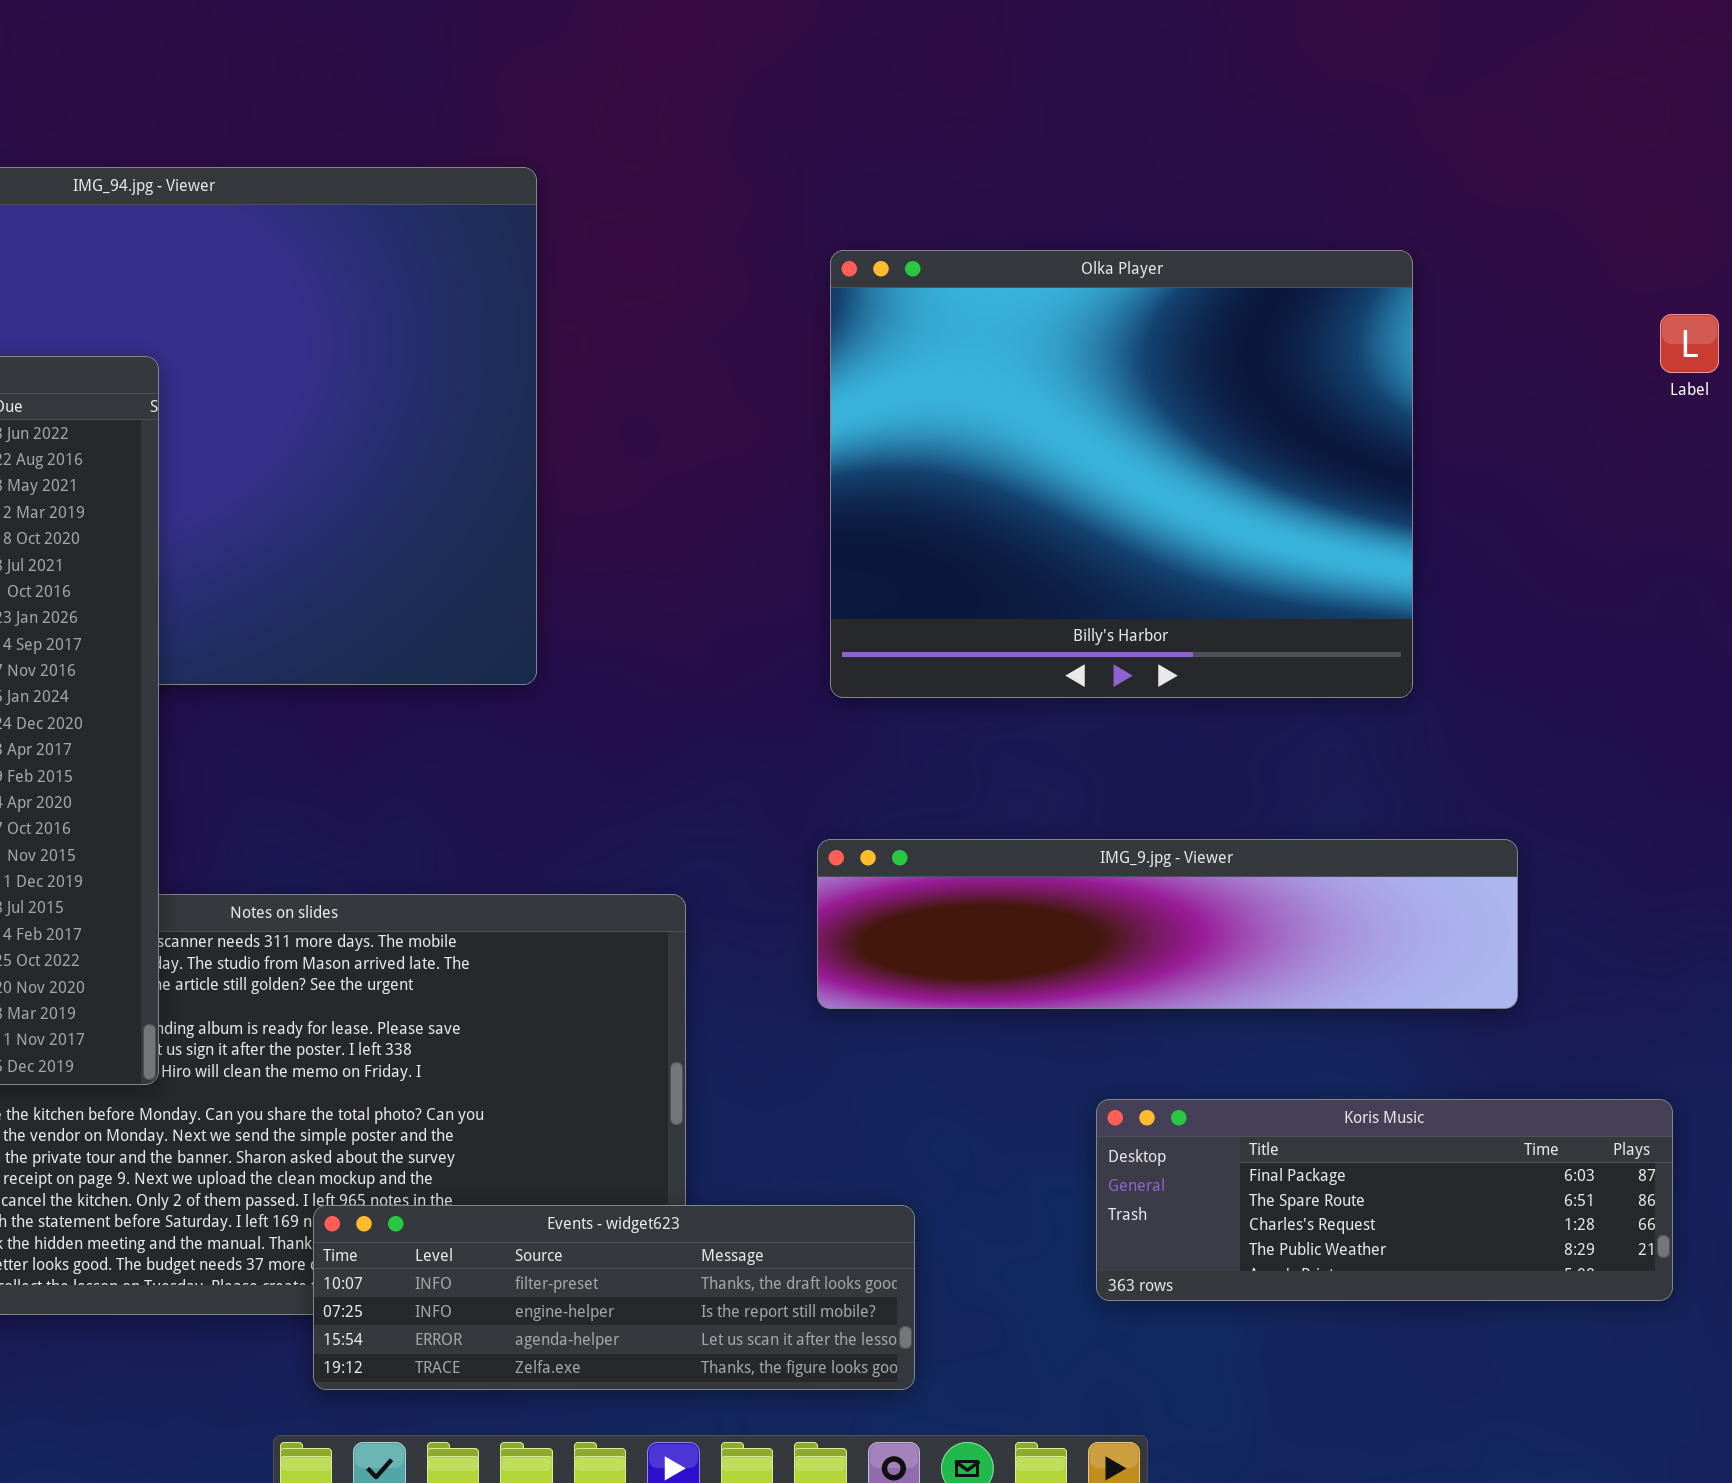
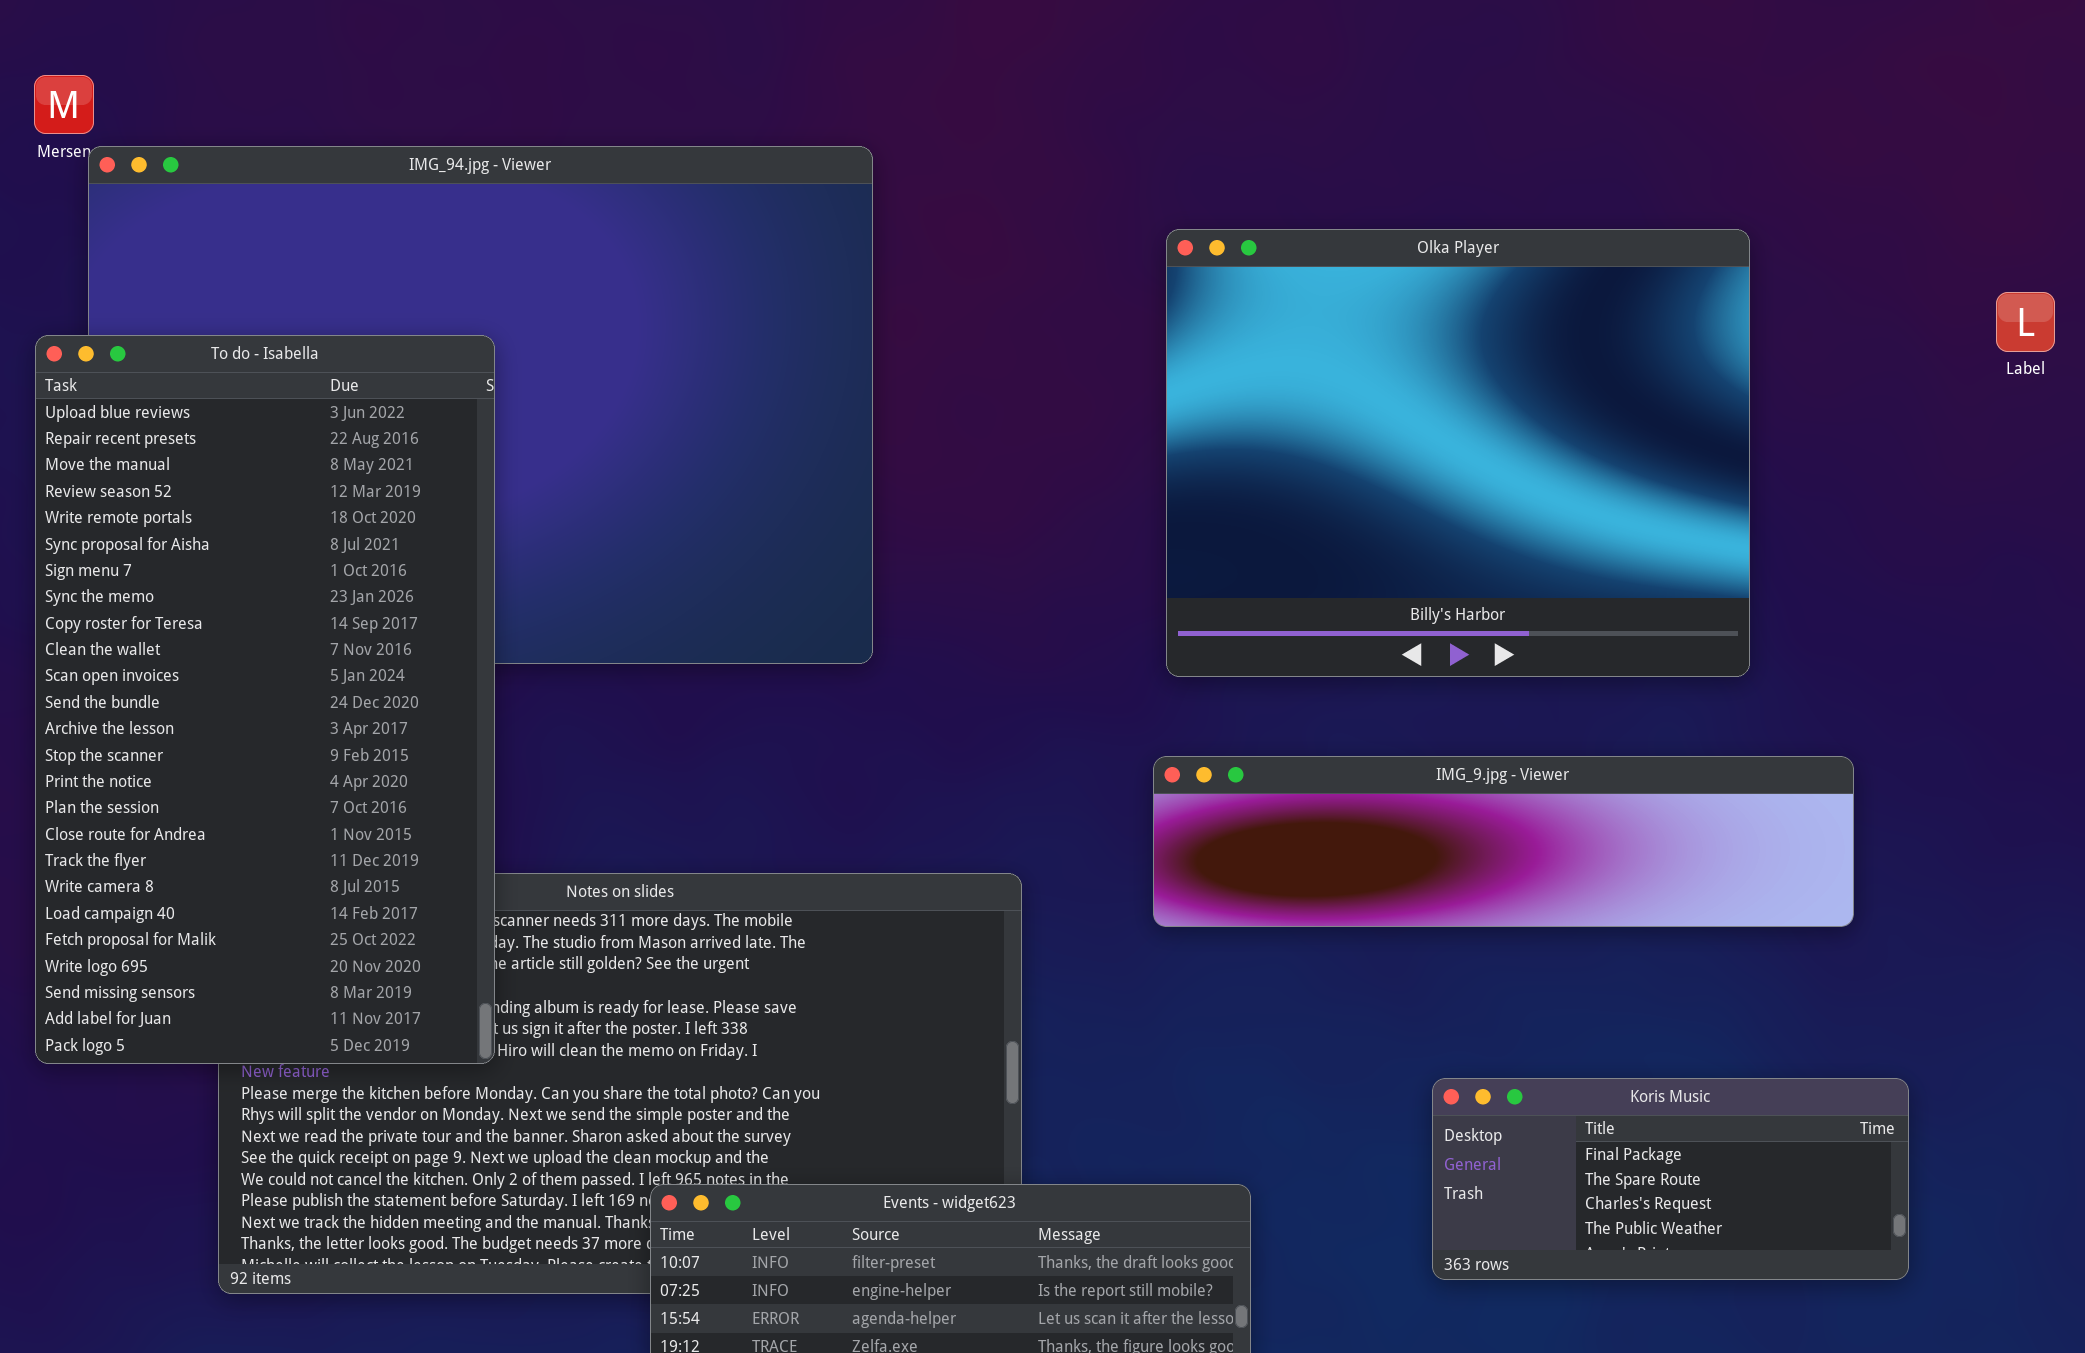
IMG_9.jpg - Viewer: [817,839,1518,1009] -> [1153,756,1854,927], moved
Koris Music: [1096,1099,1673,1301] -> [1432,1078,1909,1280], resized

